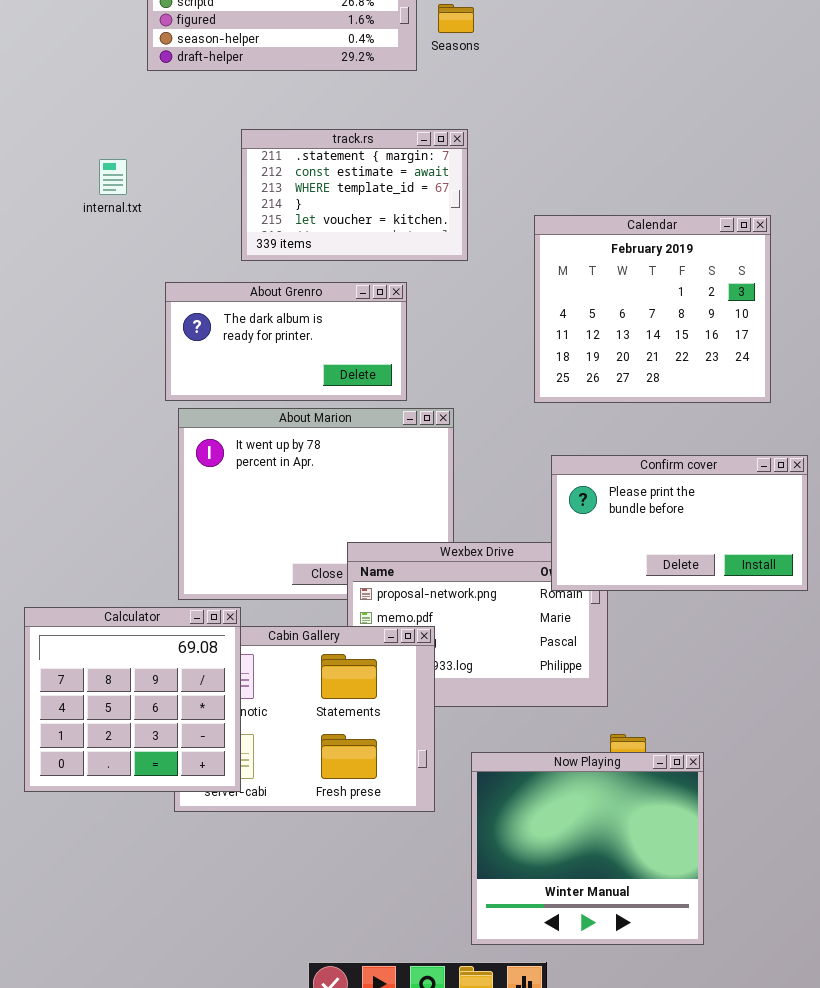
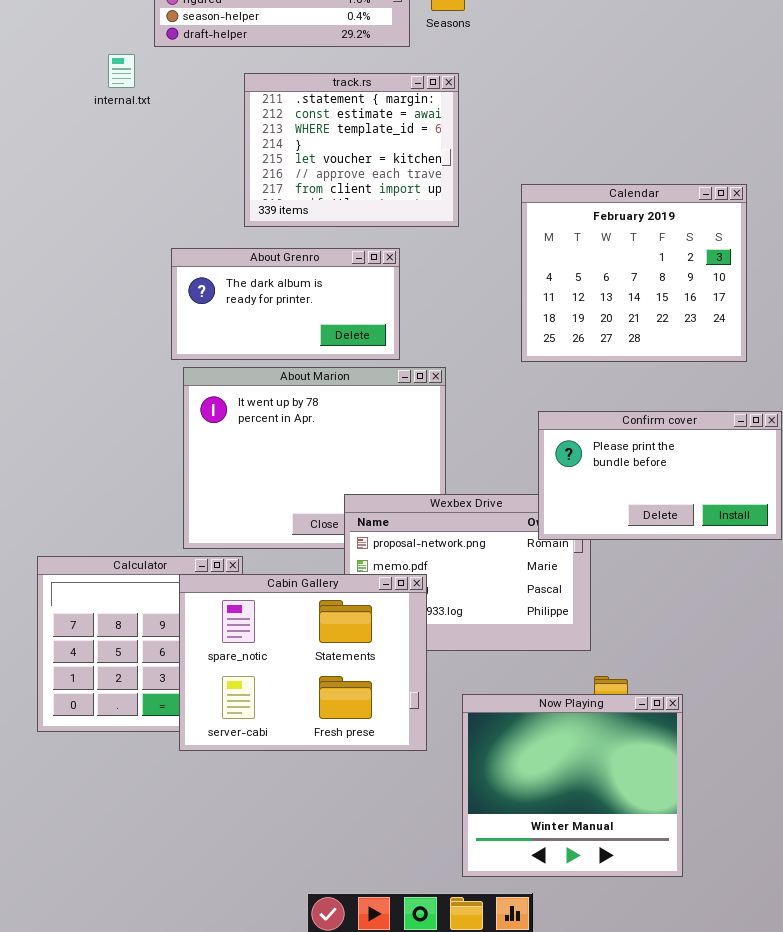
track.rs: [241,129,468,261] -> [244,73,459,227], resized
internal.txt: [99,159,127,195] -> [108,54,135,88], moved
Cabin Gallery: [174,626,435,812] -> [179,574,427,751], raised

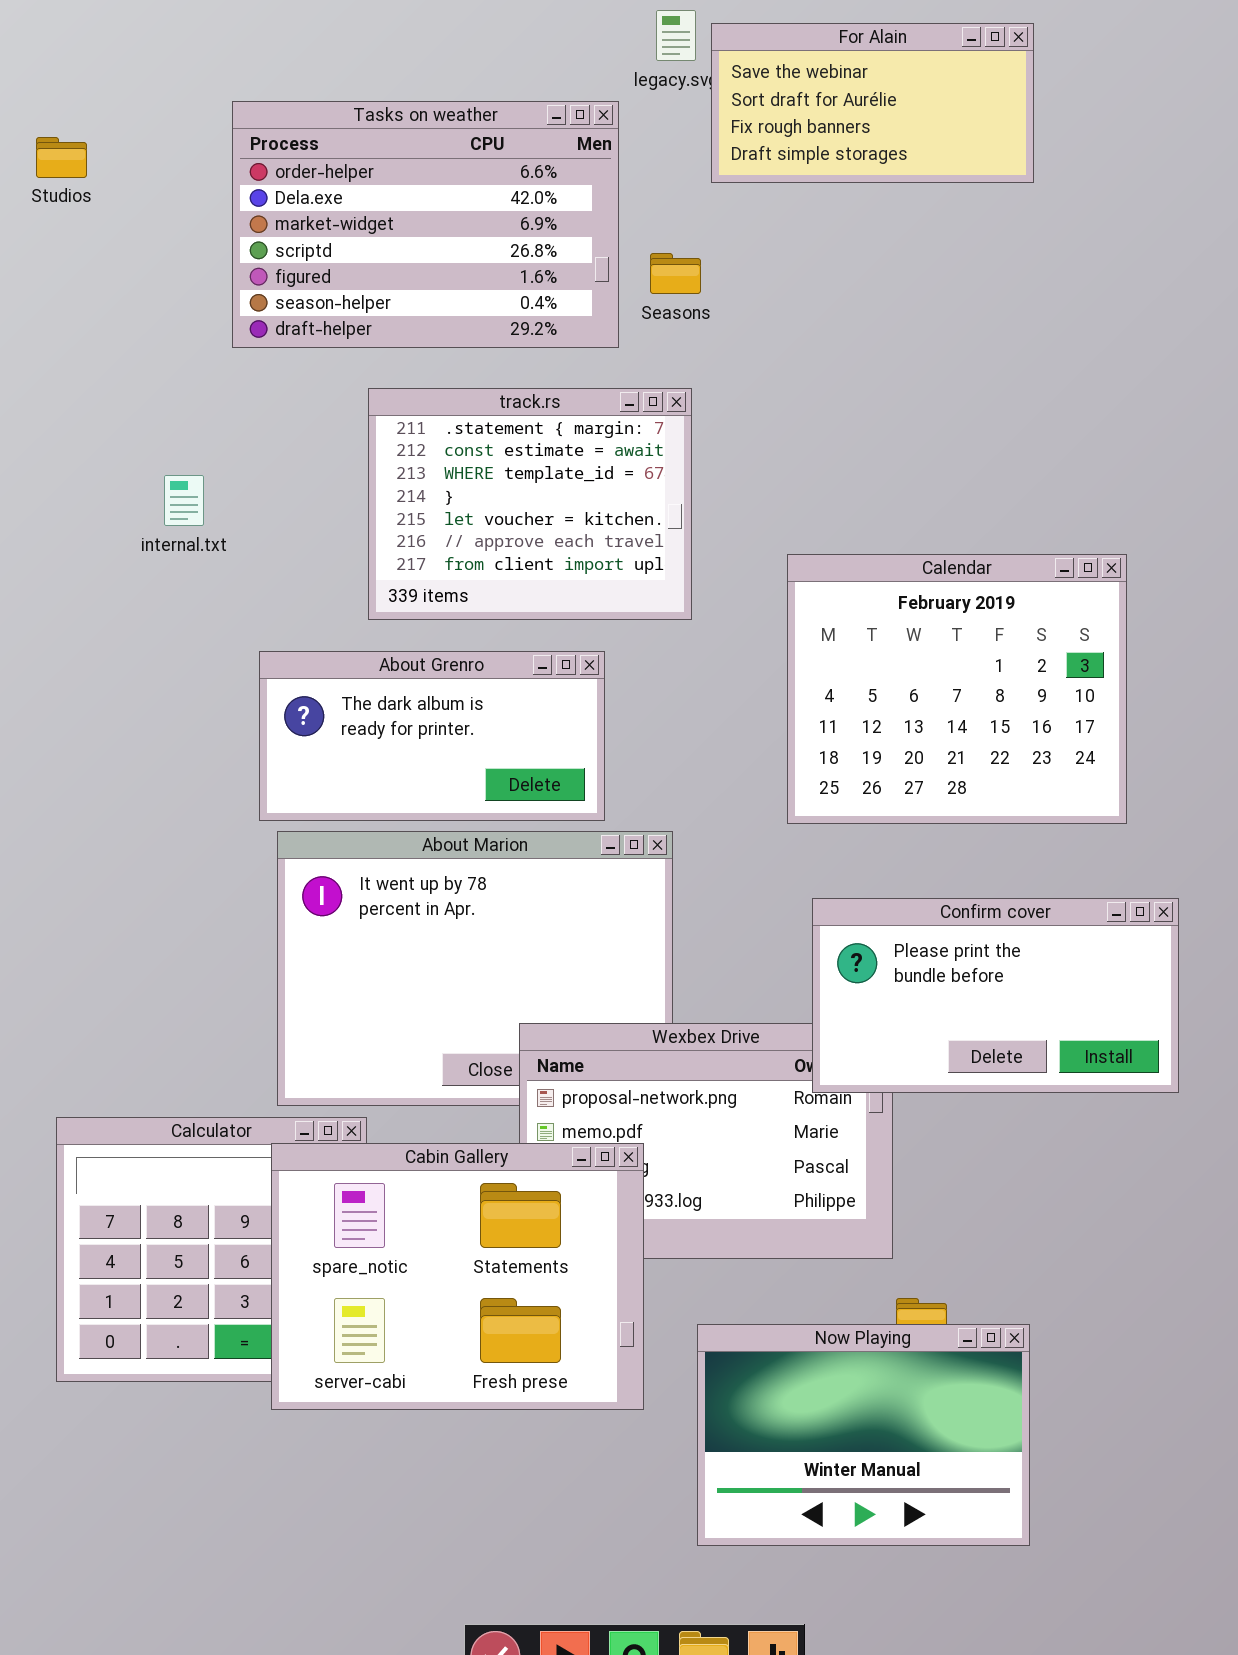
internal.txt: [108,54,135,88] -> [164,475,204,526], moved
Now Playing: [462,694,683,877] -> [697,1324,1030,1546], resized

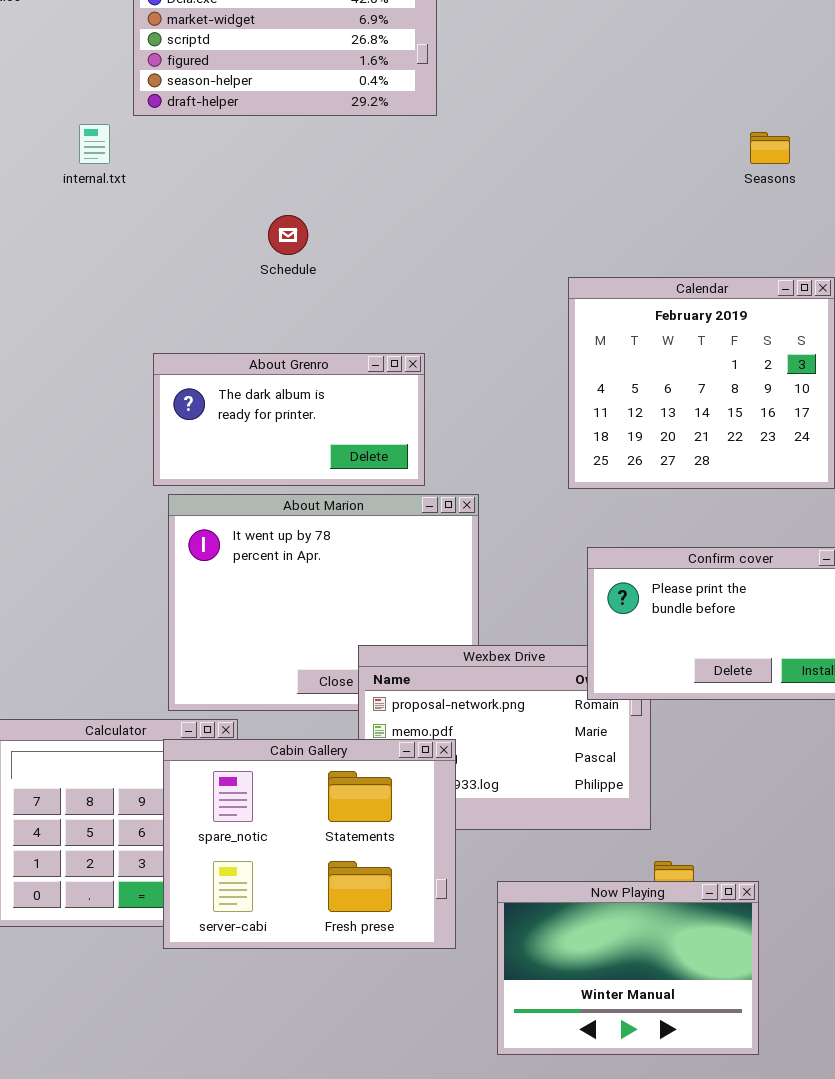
Seasons: [650,253,701,294] -> [750,132,790,164], moved
track.rs: [368,388,692,620] -> none, closed
internal.txt: [164,475,204,526] -> [79,124,110,164], moved

